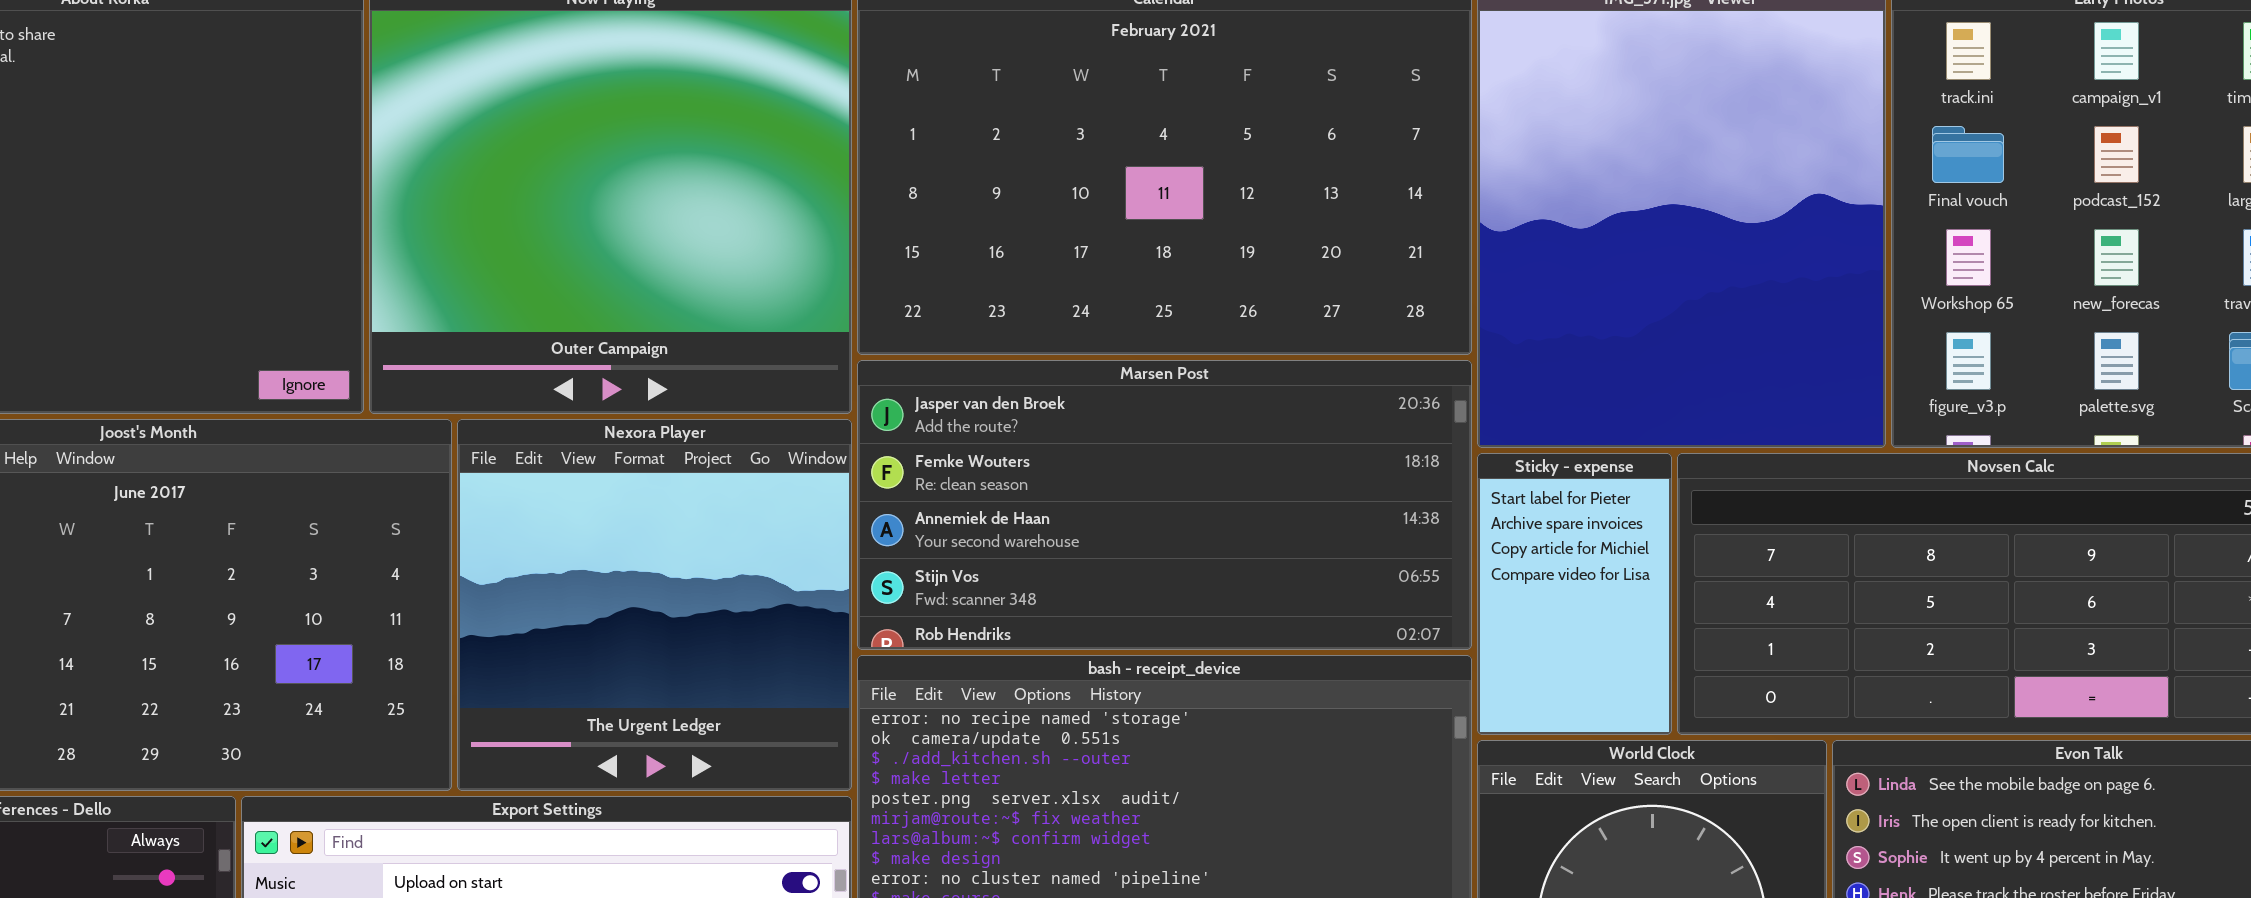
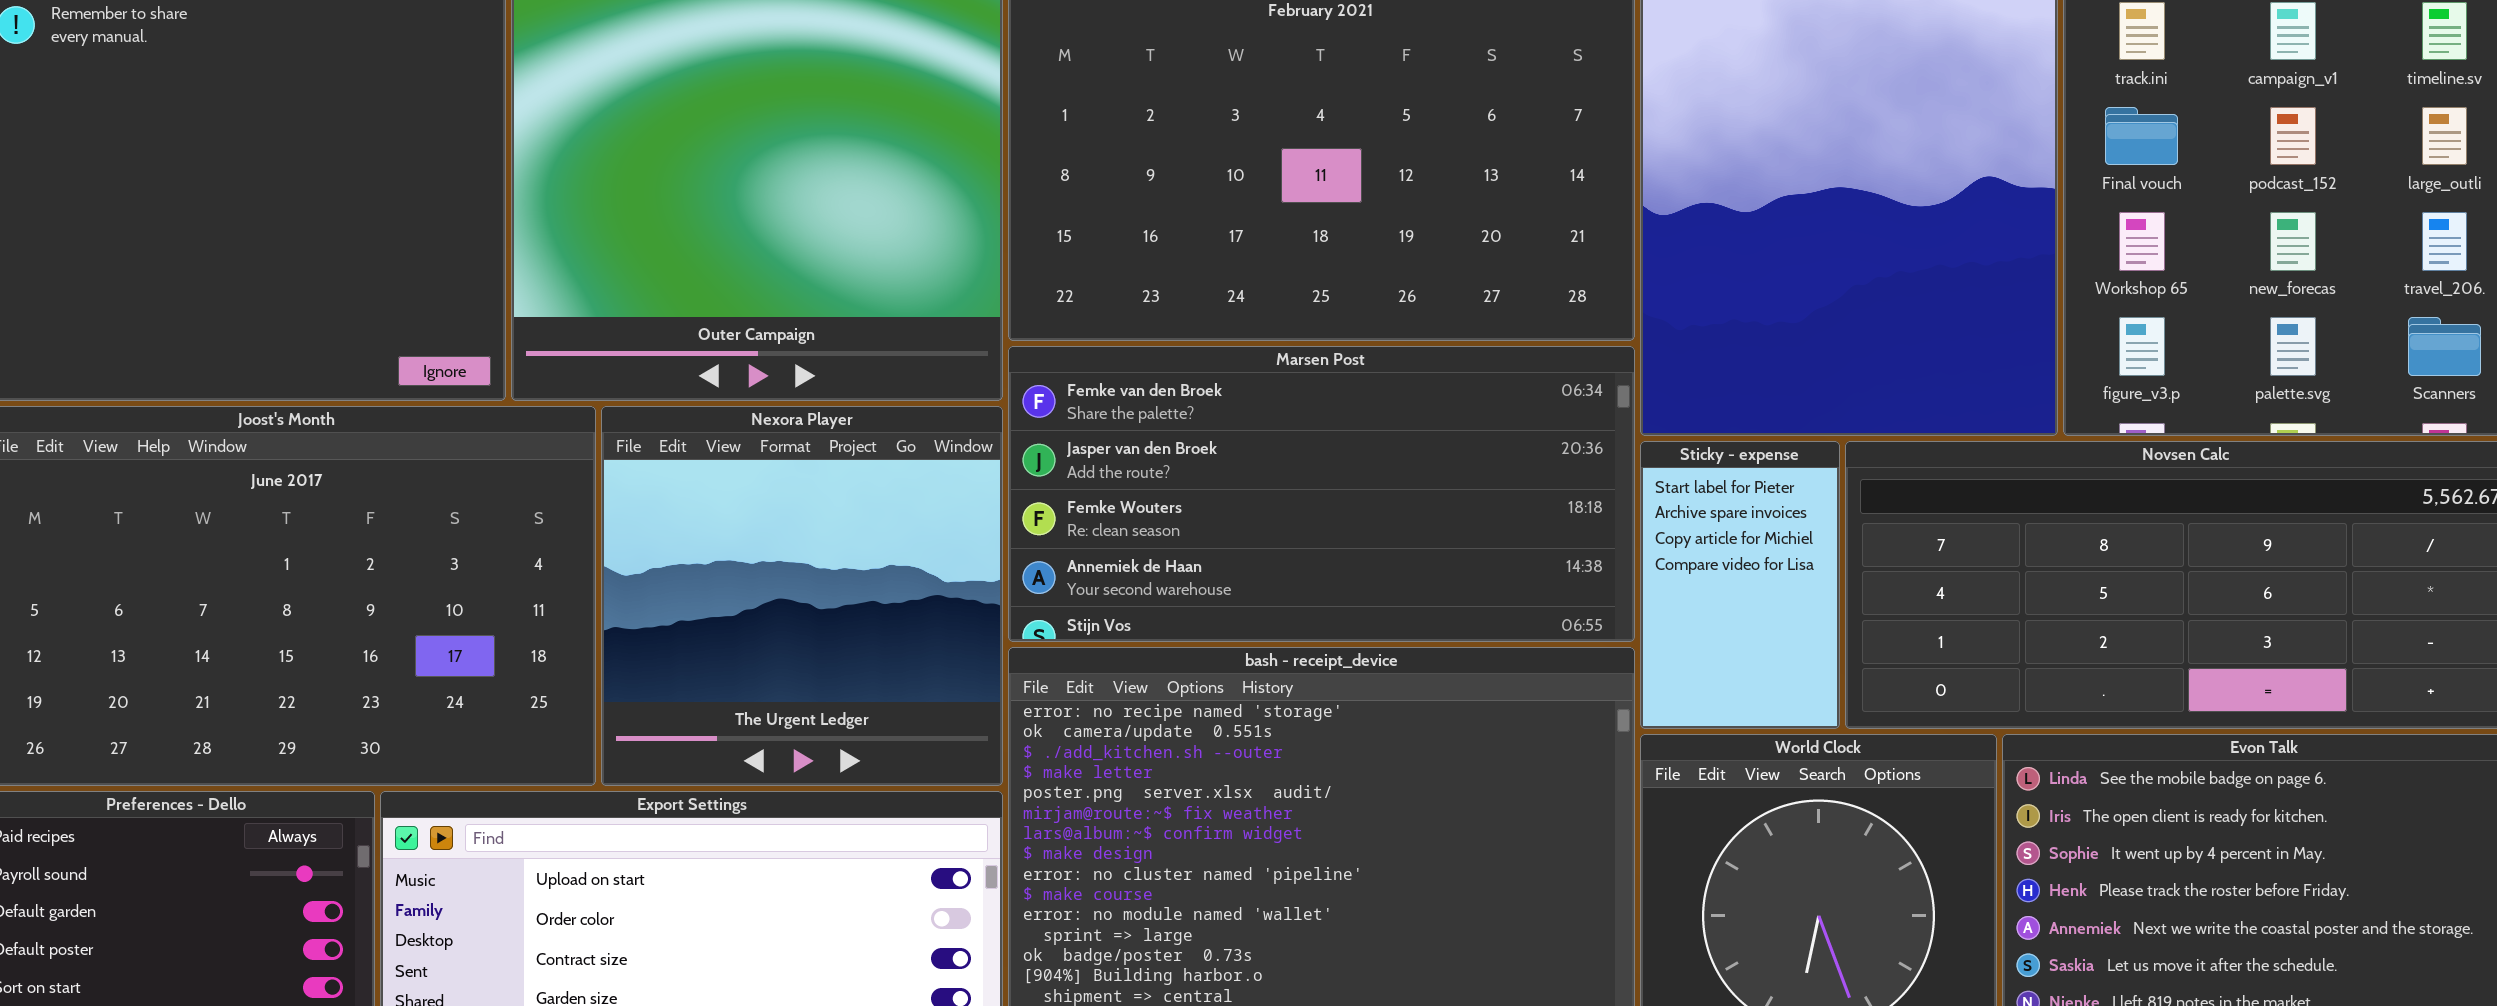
Marsen Post: [857,360,1472,650] -> [1008,346,1635,642], scrolled up 1 row

